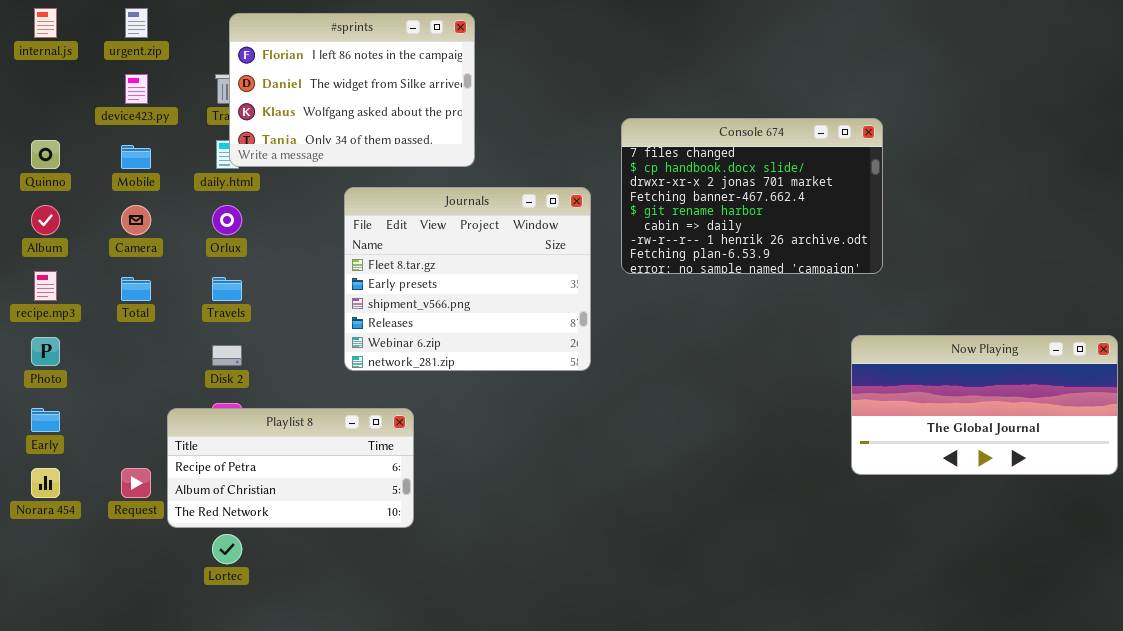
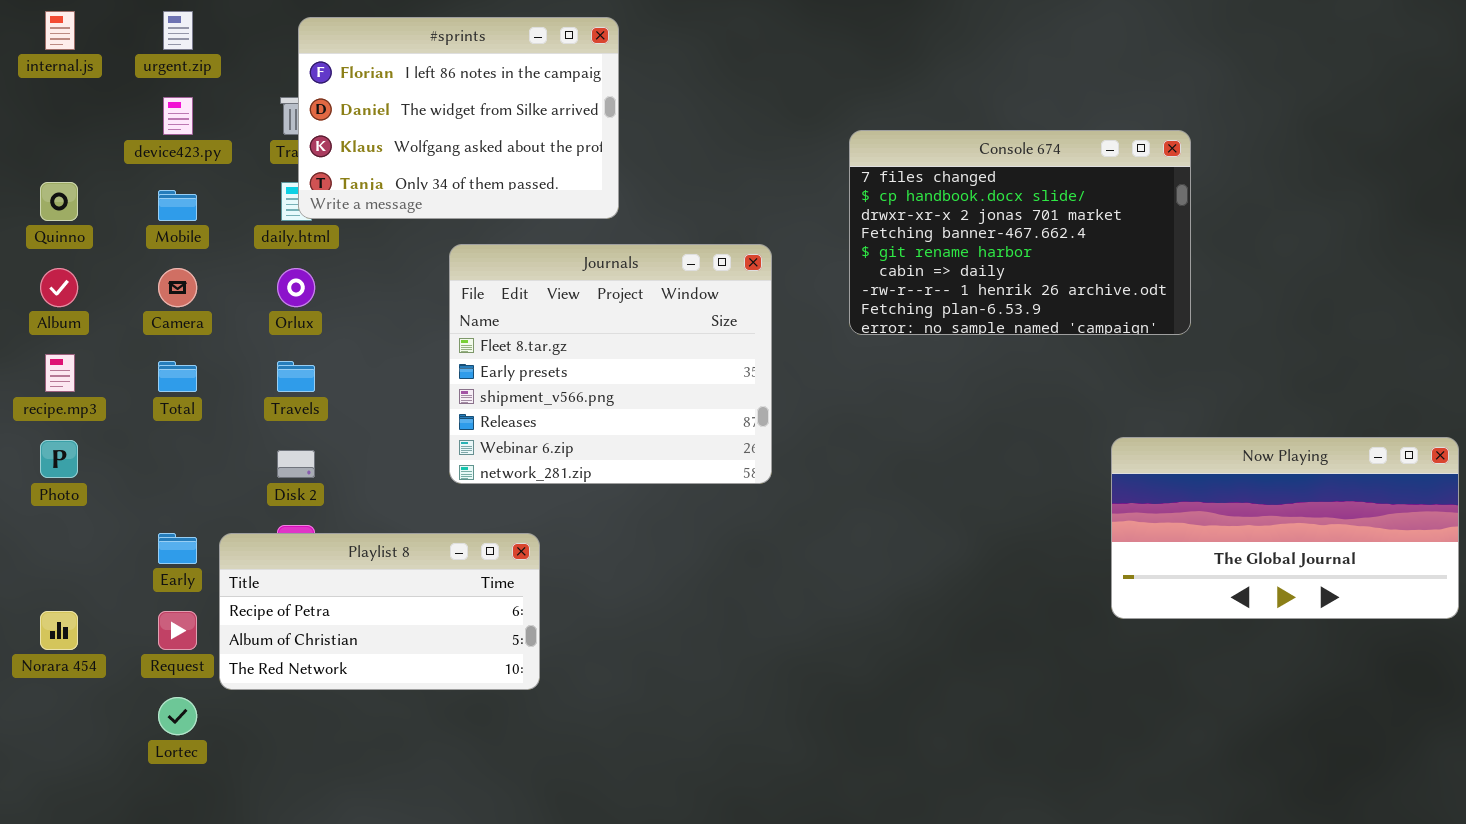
Console 674: [621,118,883,274] -> [849,130,1191,335], moved
Early: [31,408,60,432] -> [158,533,197,564], moved
Lortec: [212,534,242,564] -> [158,697,197,735], moved

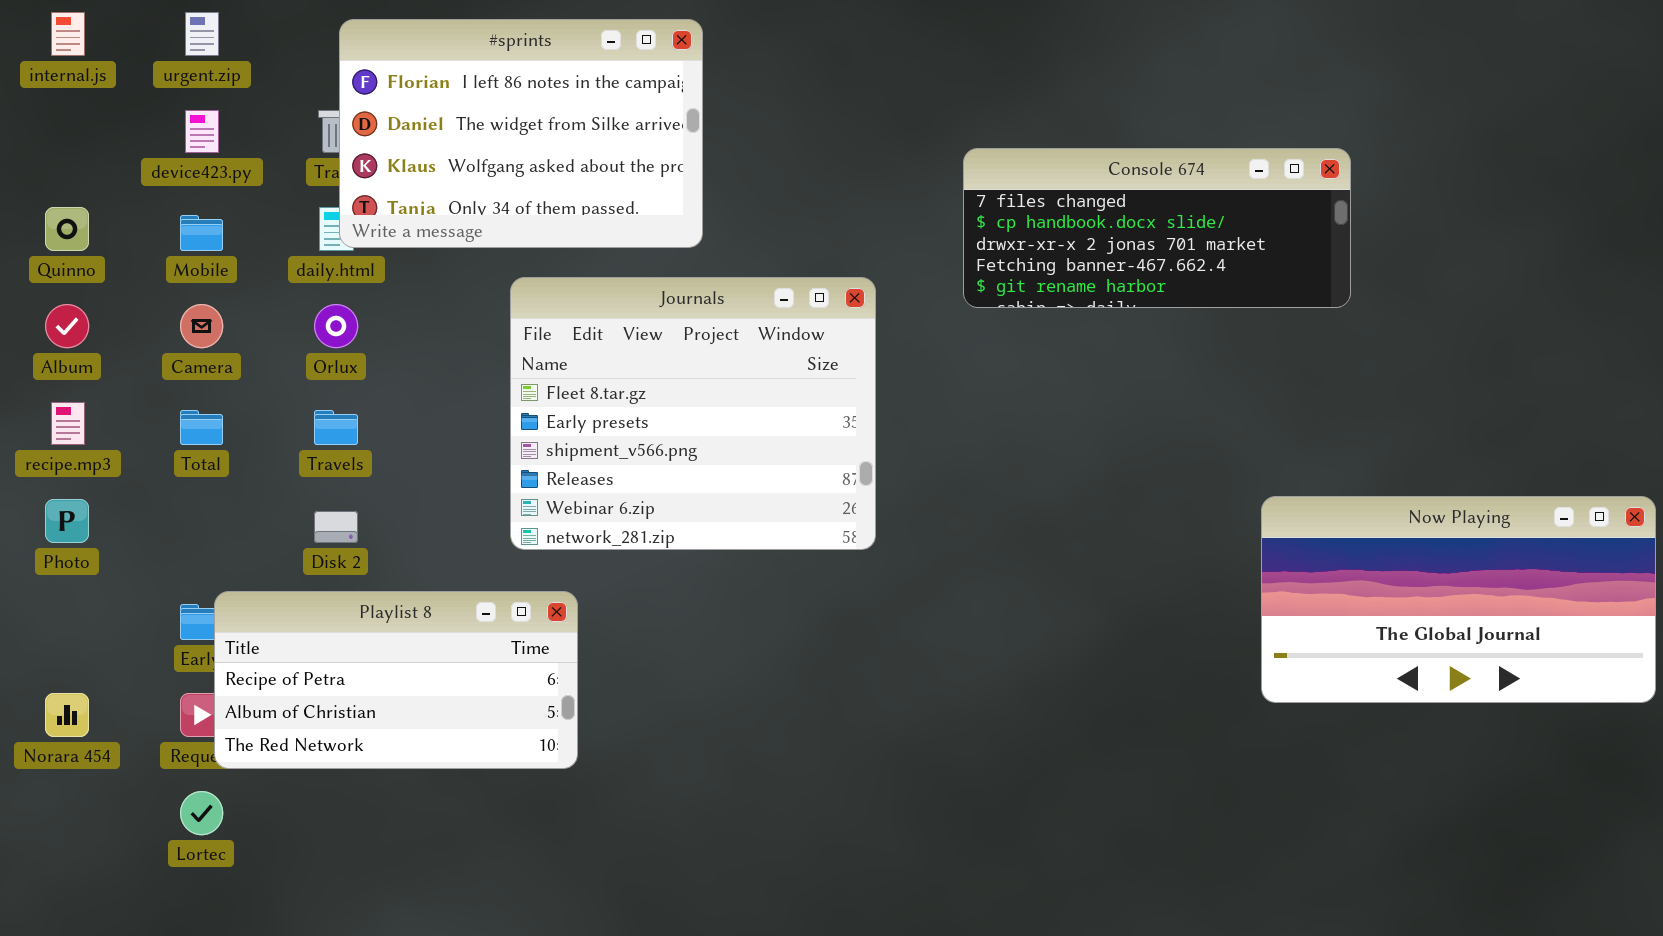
Console 674: [849,130,1191,335] -> [963,148,1351,308], resized
Playlist 8: [219,533,540,690] -> [214,591,578,769], moved

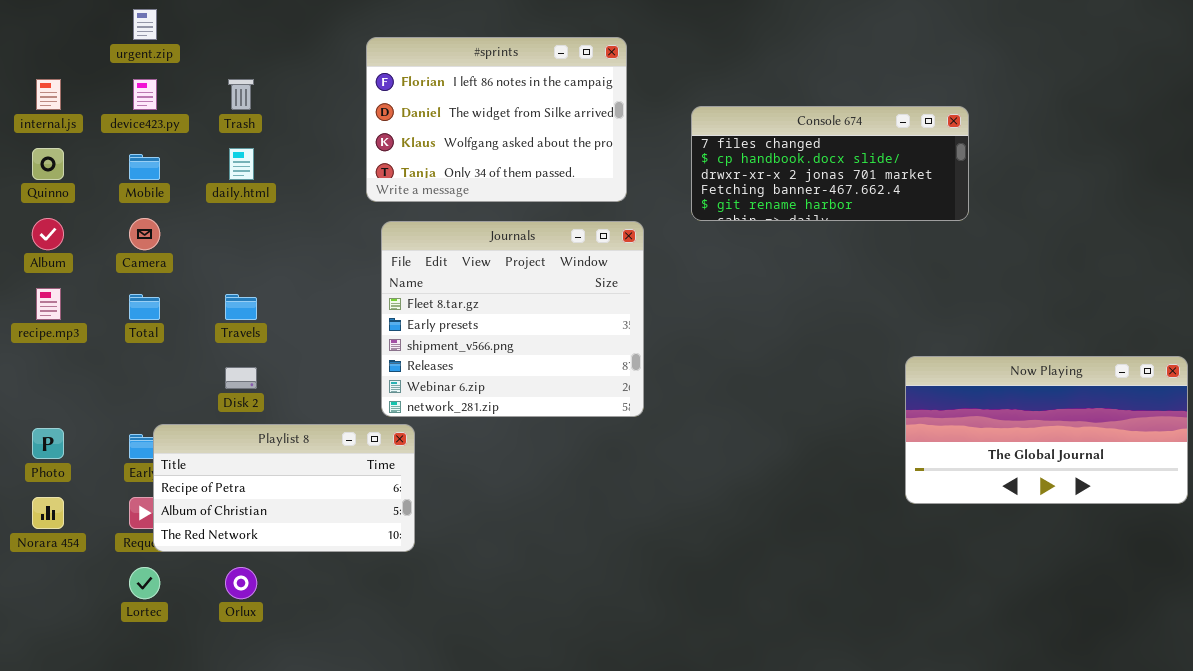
internal.js: [51,12,85,56] -> [36,79,61,110], moved
#sprints: [339,19,703,248] -> [366,37,627,202], moved
Journals: [510,277,876,550] -> [381,221,644,417], moved
Orlux: [314,304,358,348] -> [225,567,257,599], moved
Photo: [45,499,89,543] -> [32,428,64,459], moved

